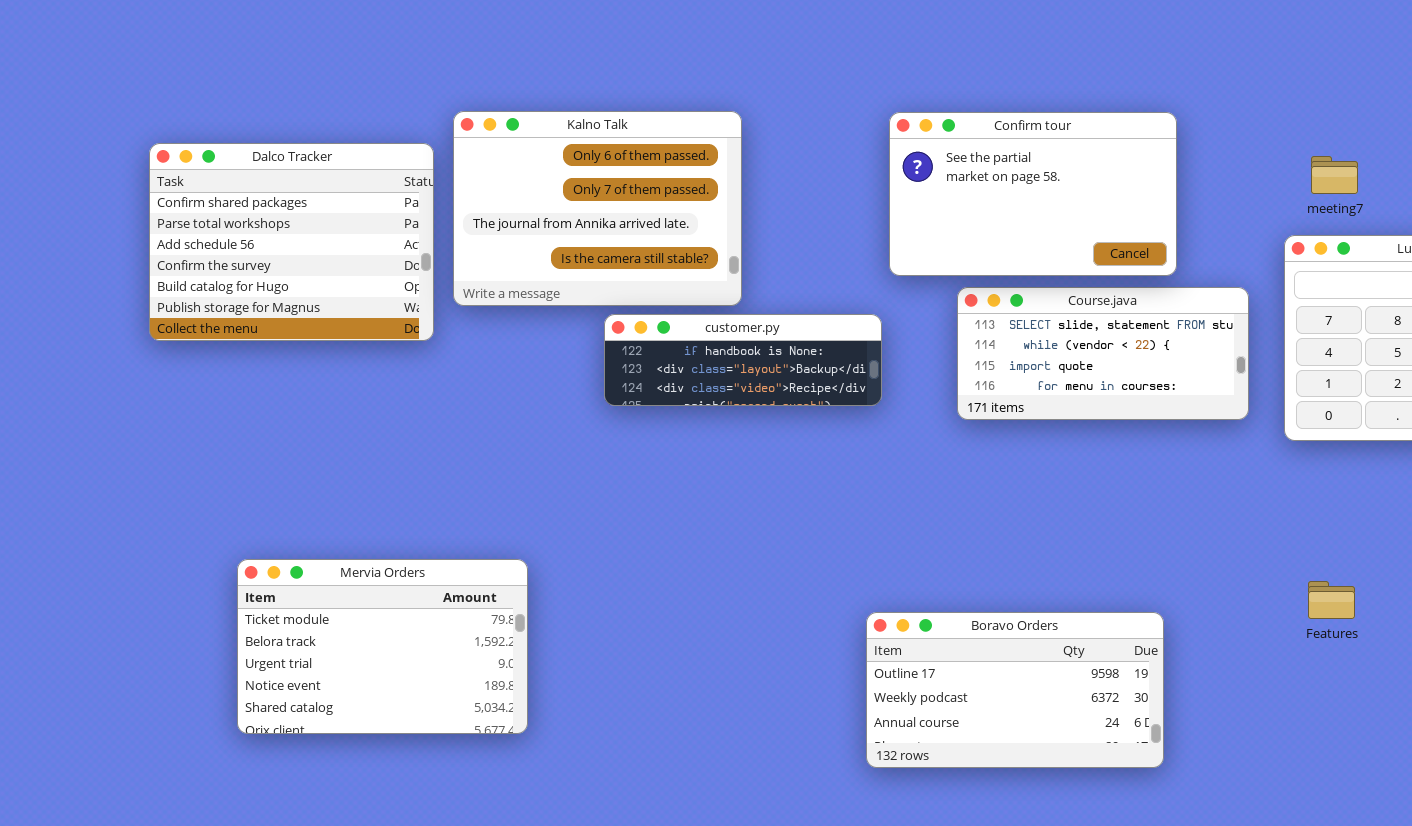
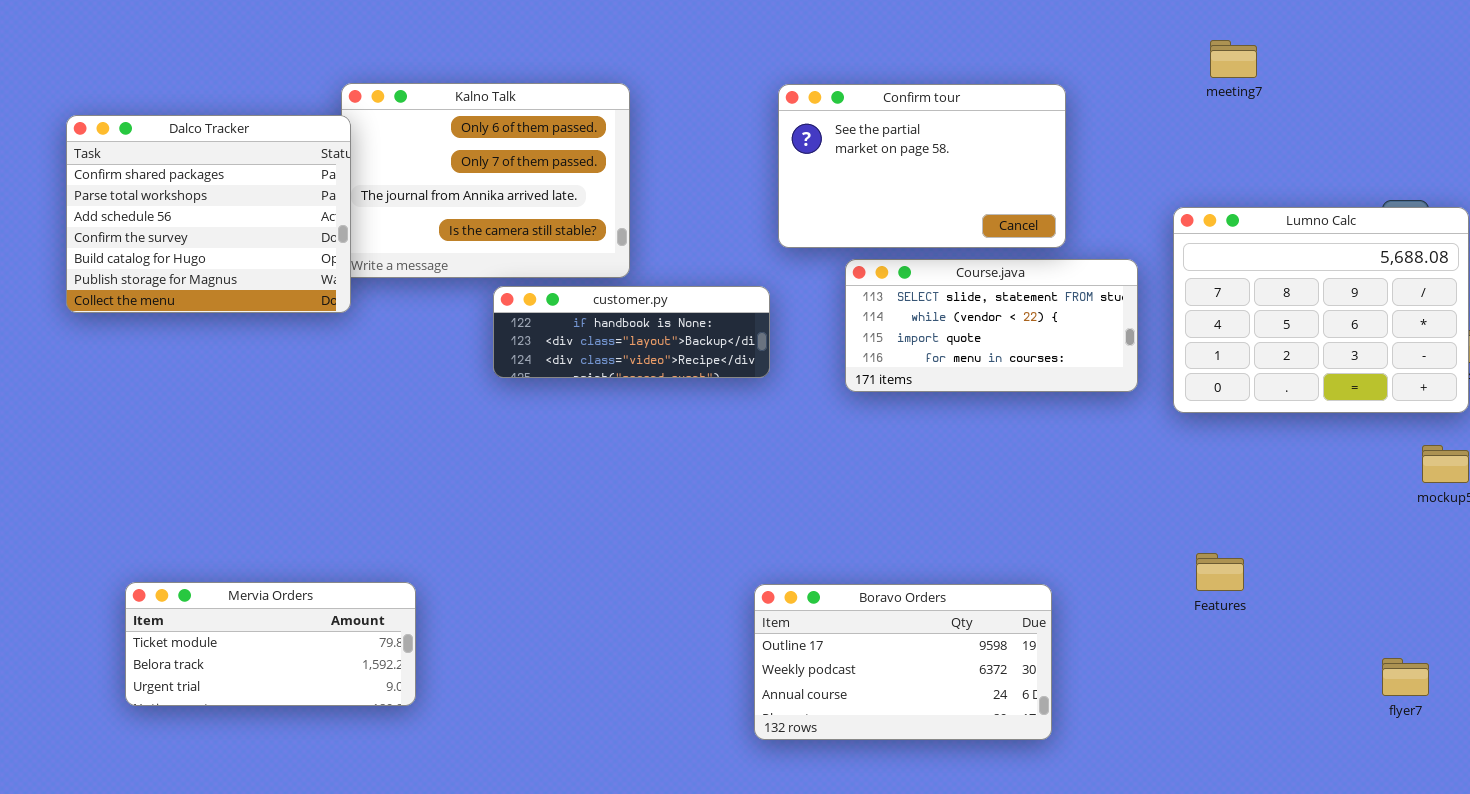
Dalco Tracker: [149,143,434,341] -> [66,115,351,313], moved
meeting7: [1311,156,1358,194] -> [1210,40,1257,78], moved
Mervia Orders: [237,559,528,734] -> [125,582,416,706], resized

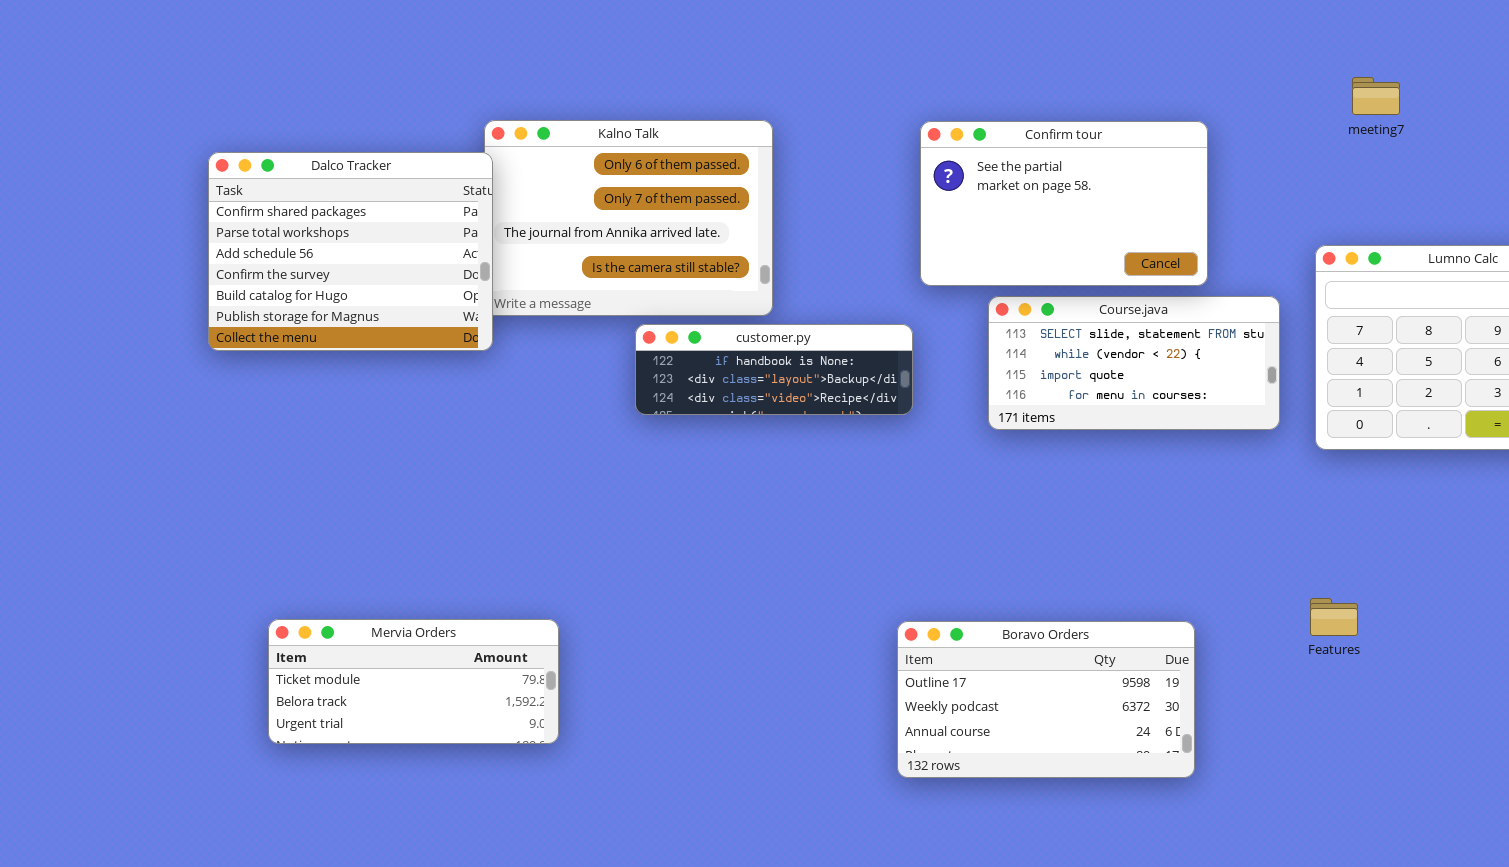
Features: [1196,553,1244,591] -> [1310,598,1358,636], moved

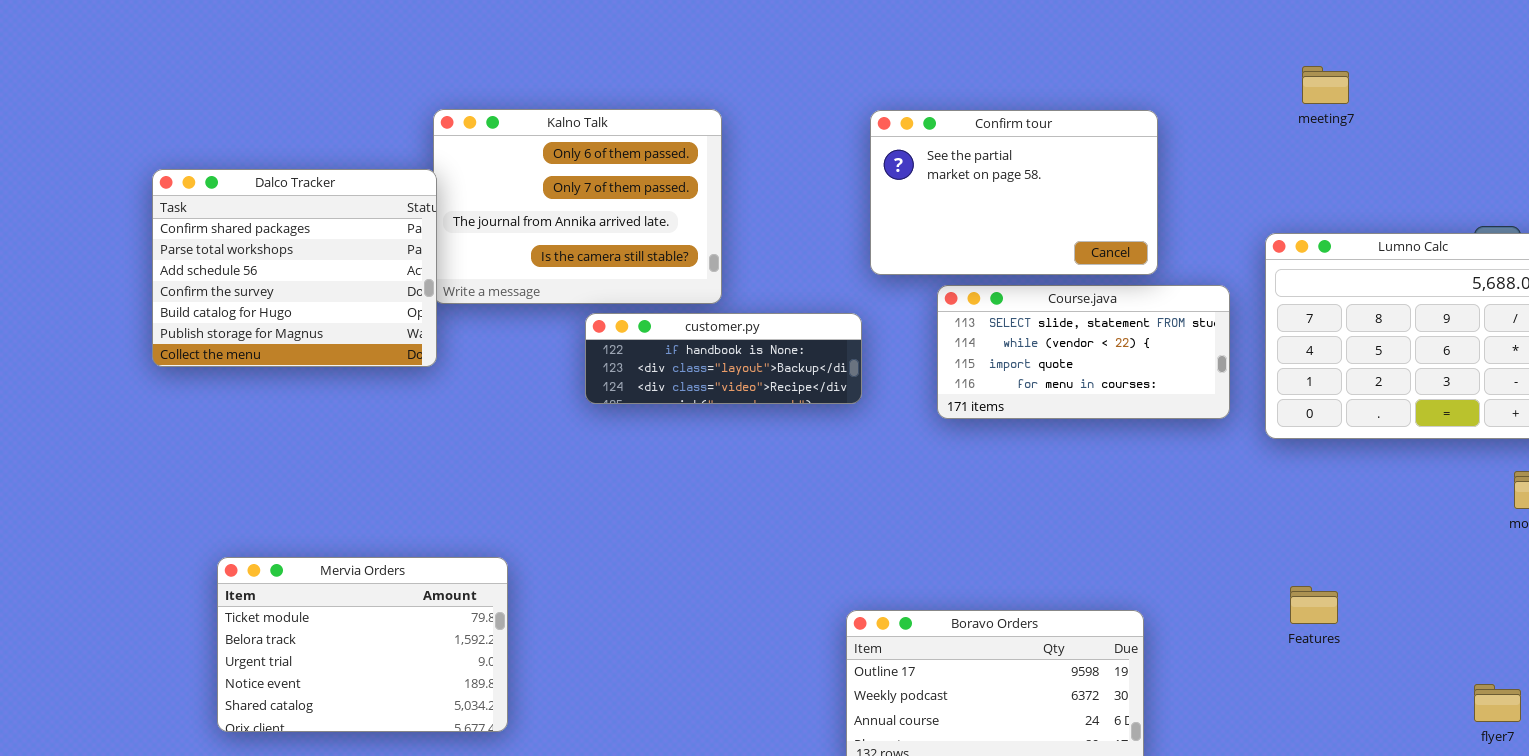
Dalco Tracker: [208,152,493,351] -> [152,169,437,367], moved
Features: [1310,598,1358,636] -> [1290,586,1338,624], moved
Mervia Orders: [268,619,559,744] -> [217,557,508,732], resized

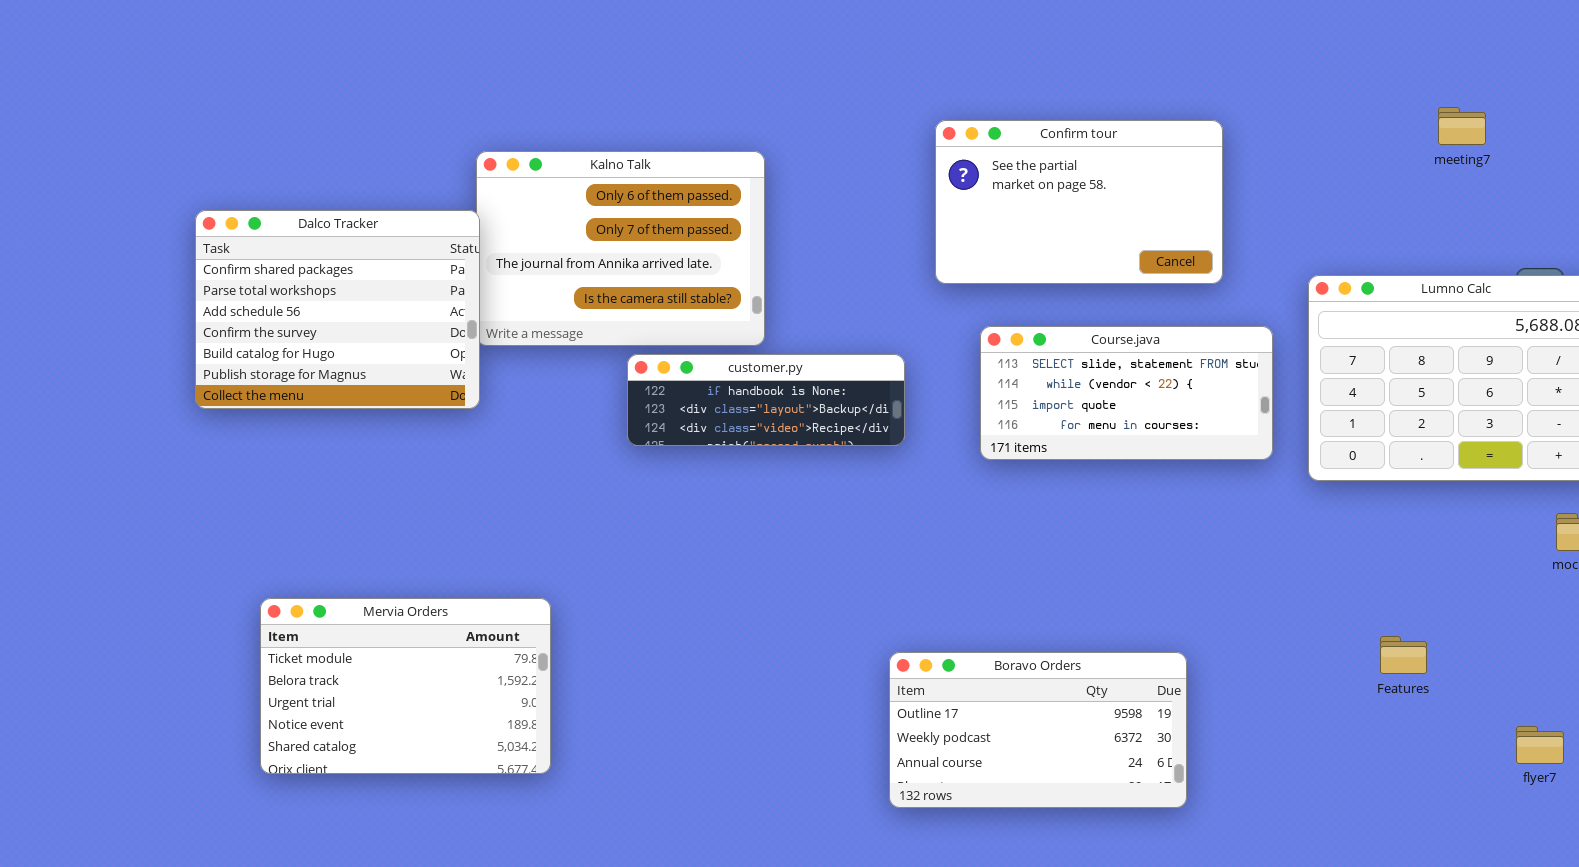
meeting7: [1302,66,1349,104] -> [1438,107,1486,145], moved
Confirm tour: [870,110,1158,275] -> [935,120,1223,284], moved
Features: [1290,586,1338,624] -> [1380,636,1427,674], moved

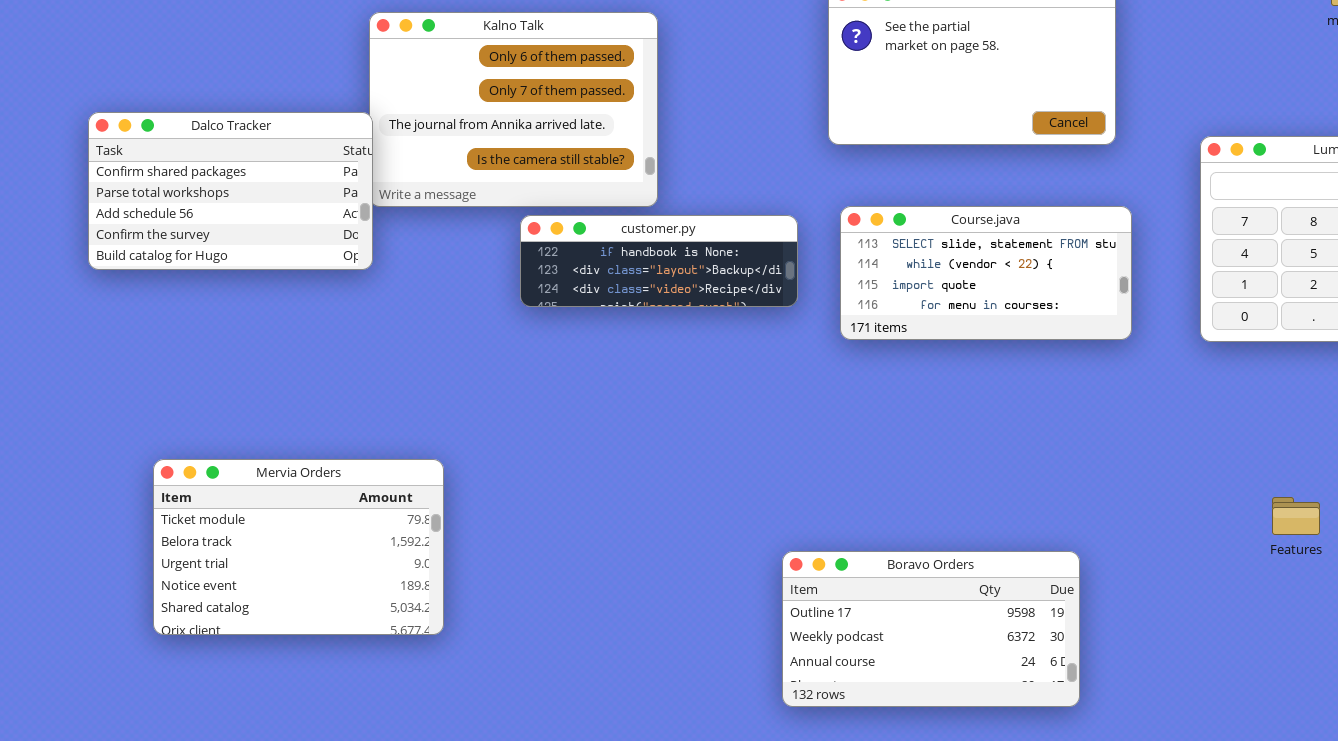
Dalco Tracker: [195,210,480,409] -> [88,112,373,270], resized
Course.java: [980,326,1273,460] -> [840,206,1132,340], moved
Boravo Orders: [889,652,1187,808] -> [782,551,1080,707], moved

